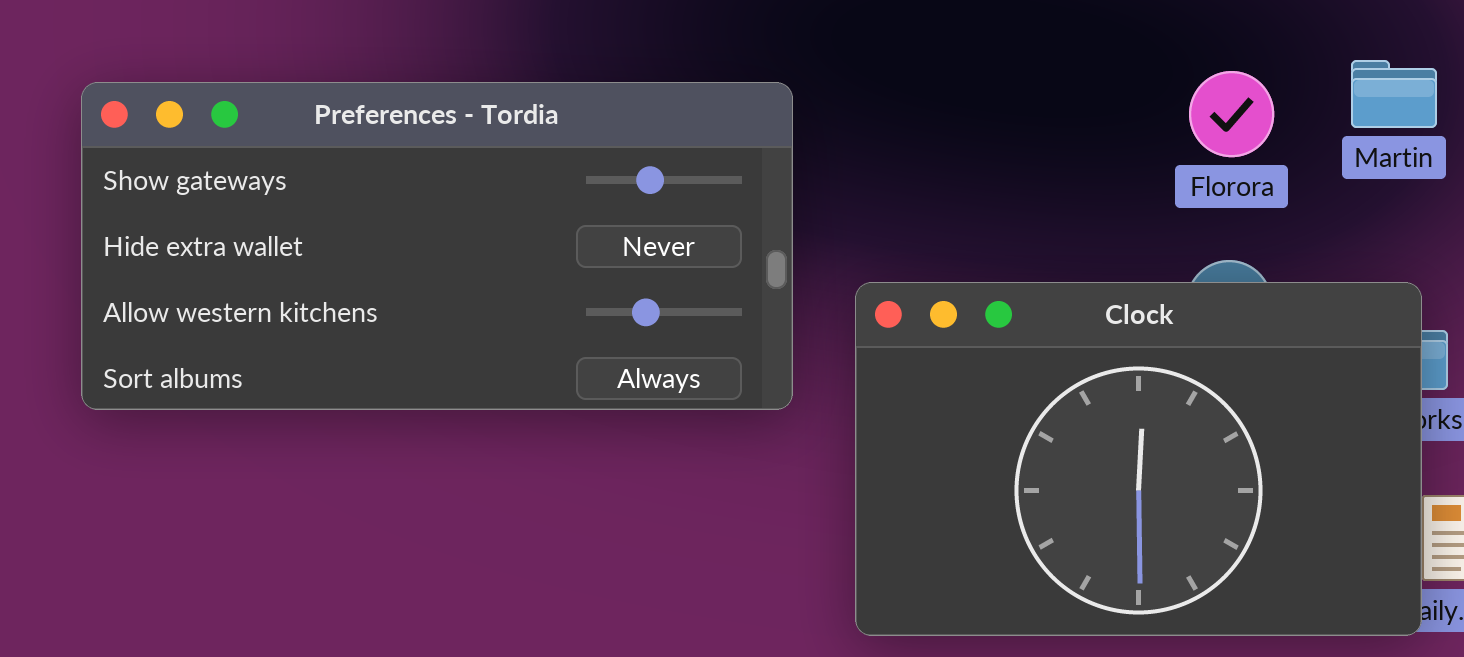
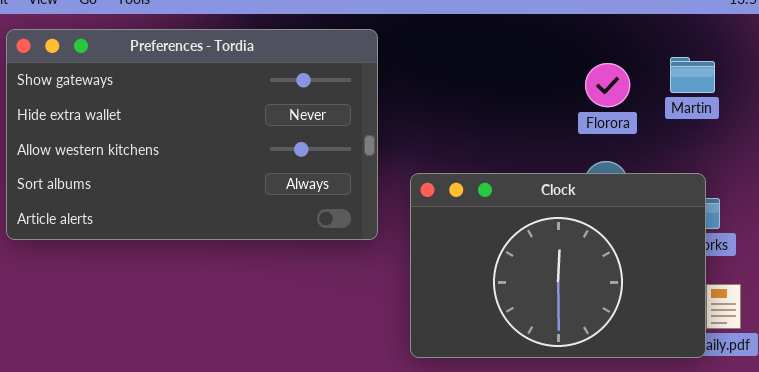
Preferences - Tordia: [81,82,793,410] -> [6,29,378,240], resized

